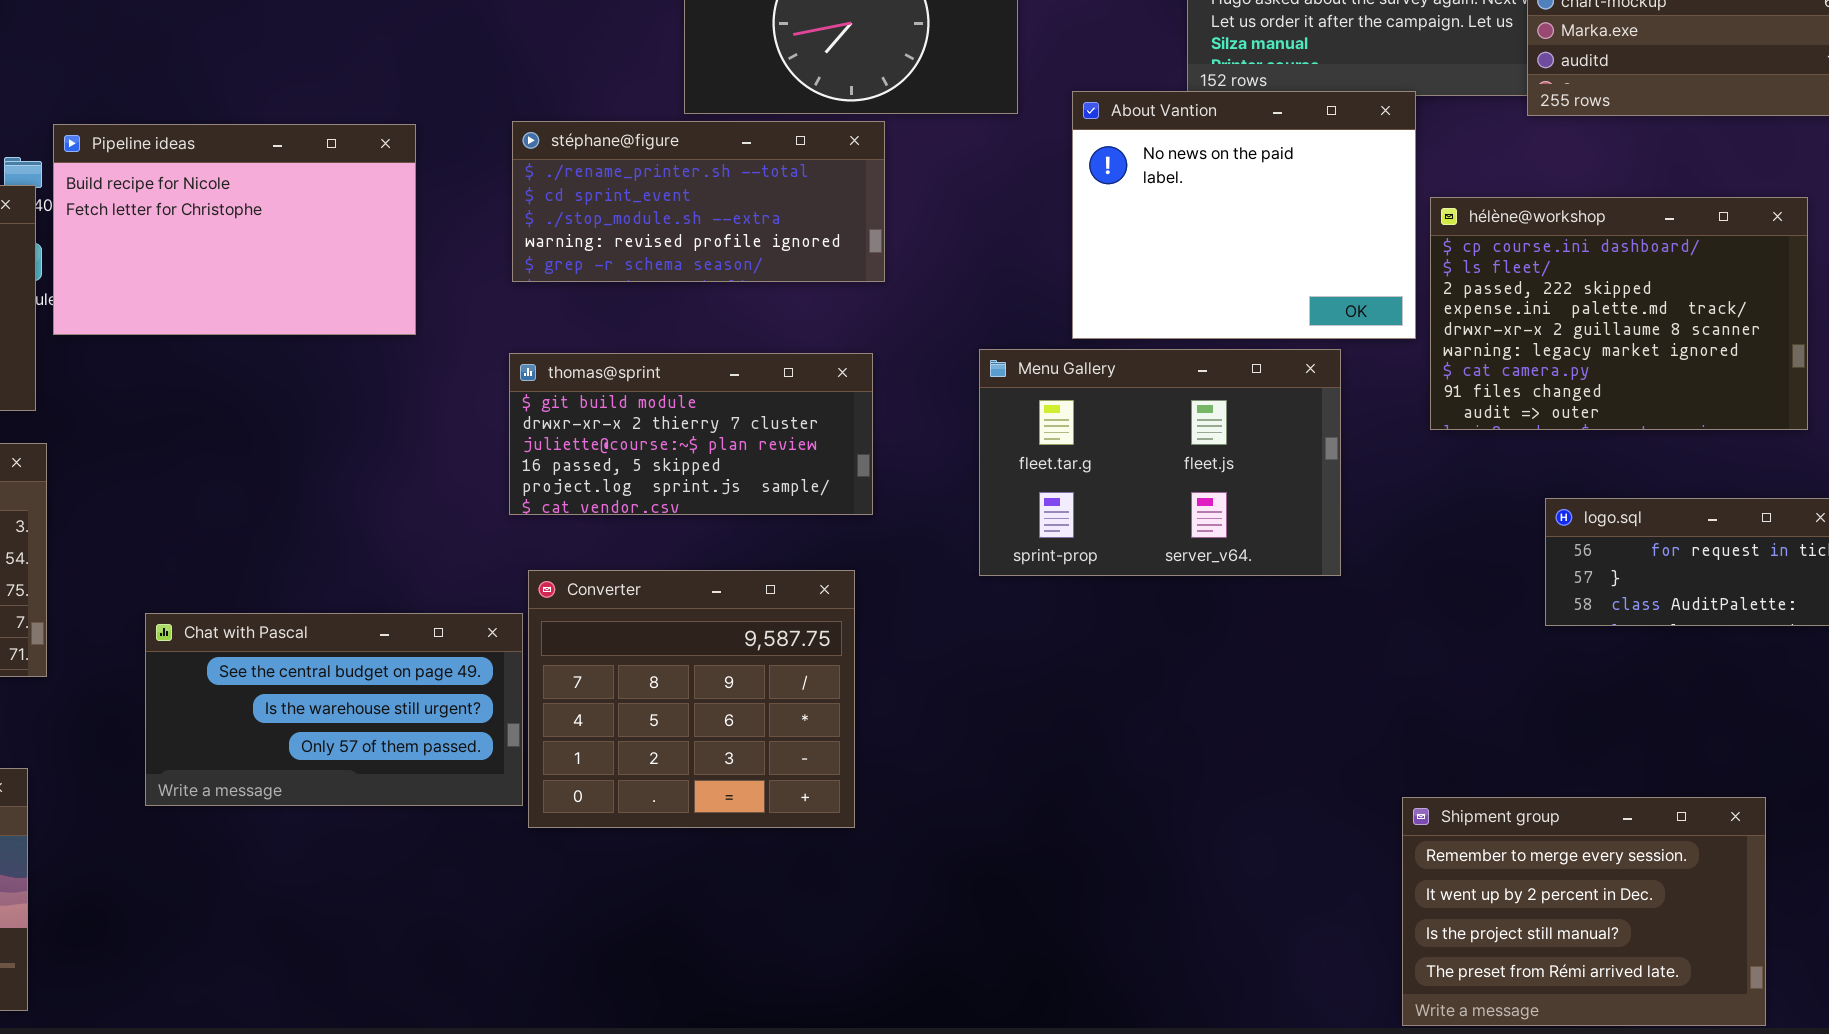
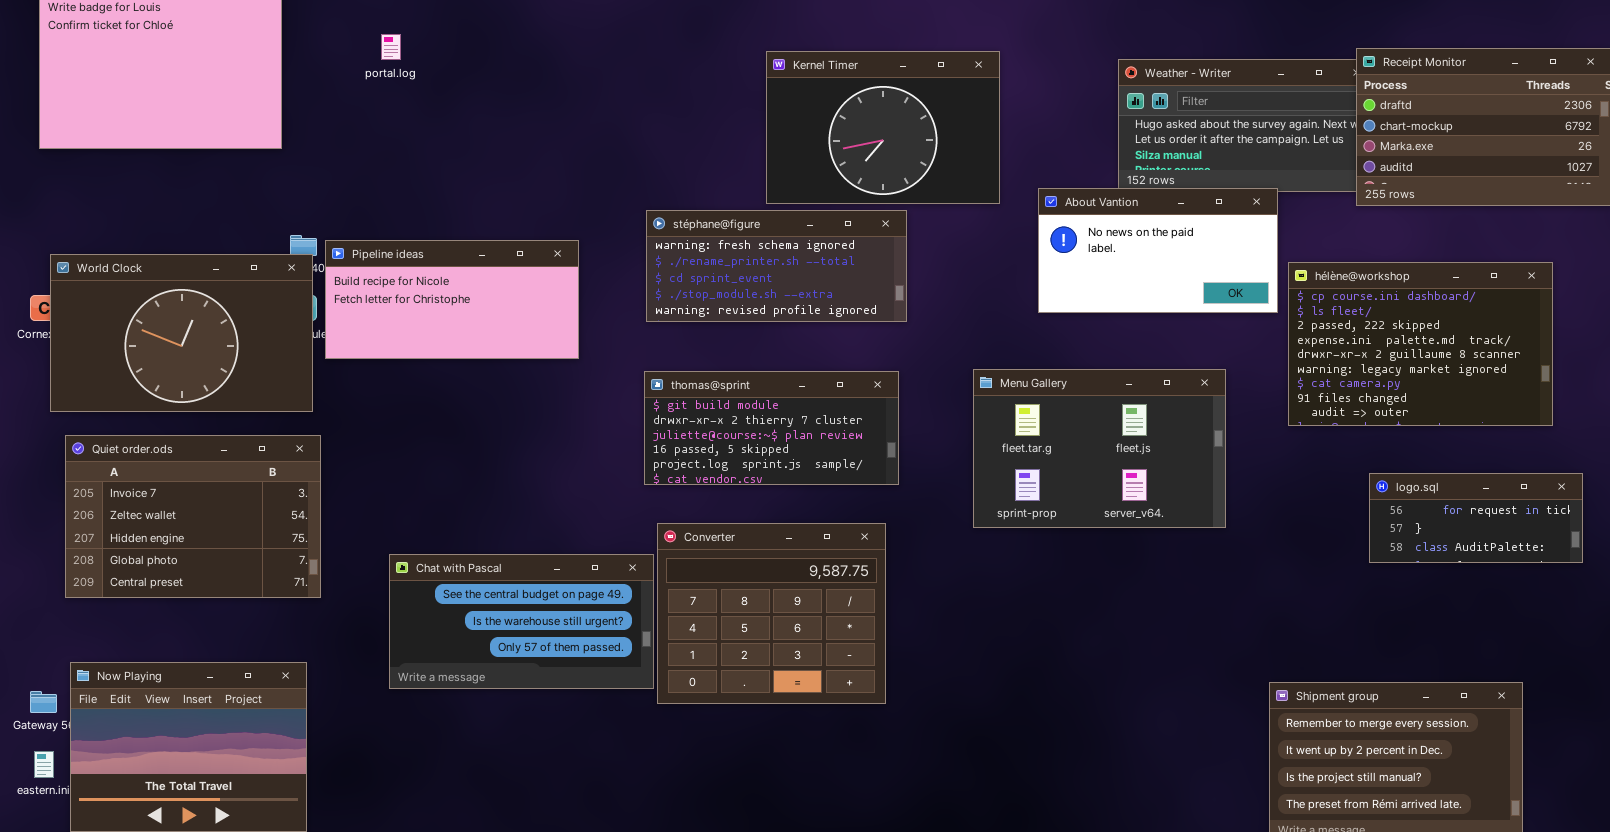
About Vantion: [1072,91,1416,339] -> [1038,188,1278,313], resized
stéphane@figure: [512,121,885,282] -> [646,210,907,322], scrolled up 1 row
Pipeline ideas: [53,124,416,335] -> [325,240,579,359], resized

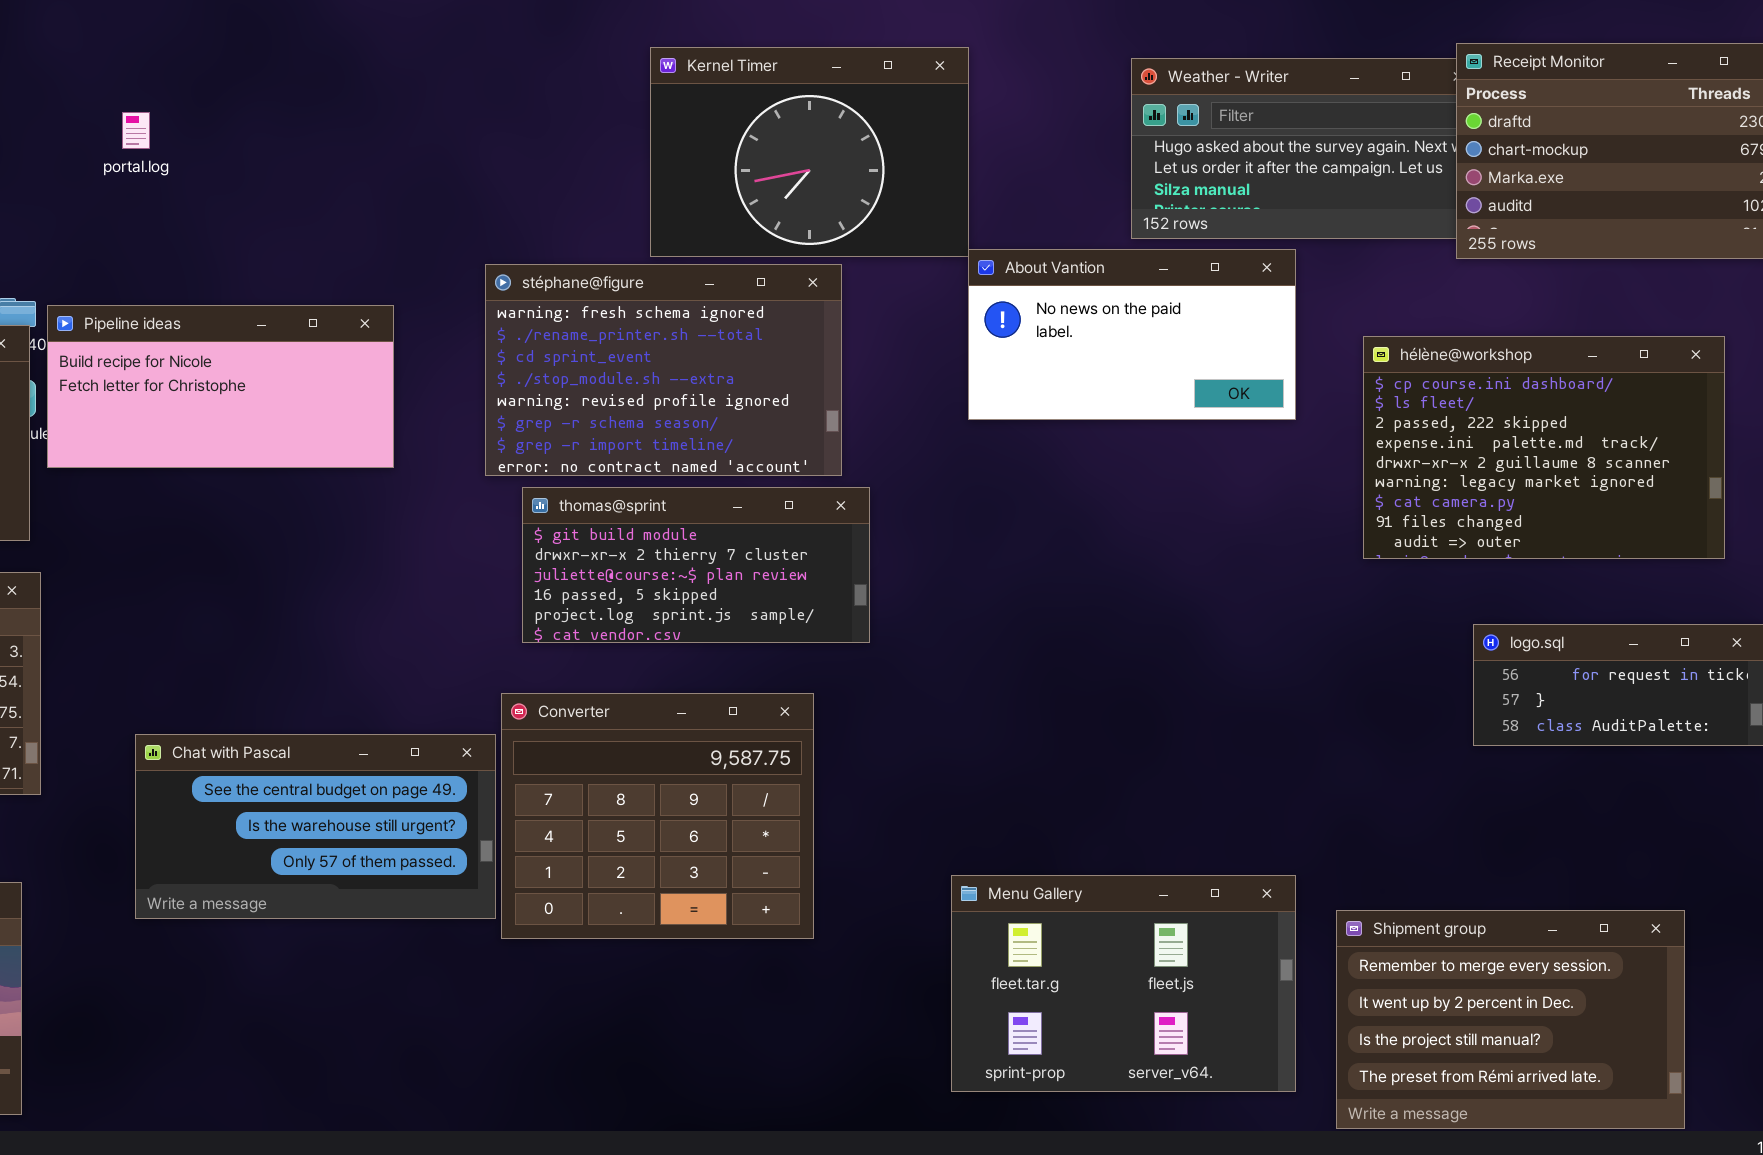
portal.log: [381,34,401,60] -> [122,112,150,149], moved
About Vantion: [1038,188,1278,313] -> [968,249,1296,420], moved
stéphane@figure: [646,210,907,322] -> [485,264,842,476], resized
Menu Gallery: [973,369,1226,528] -> [951,875,1296,1092], moved
thomas@sprint: [644,371,899,485] -> [522,487,870,643], moved

